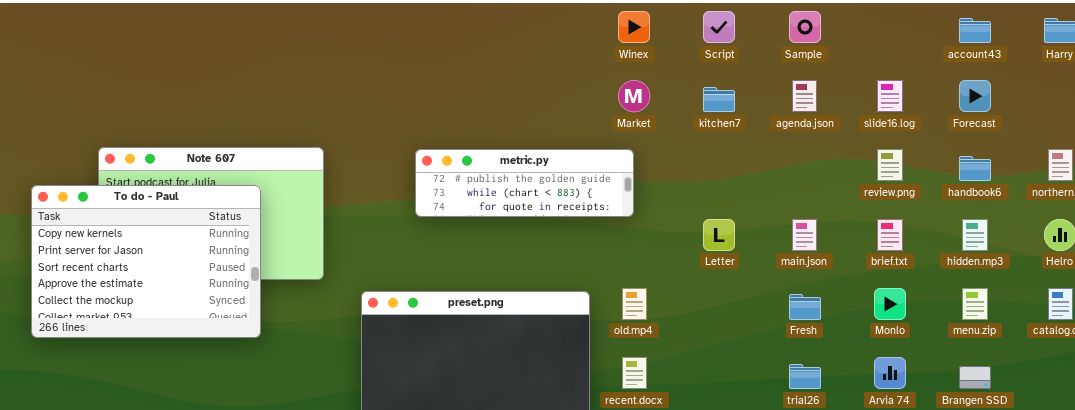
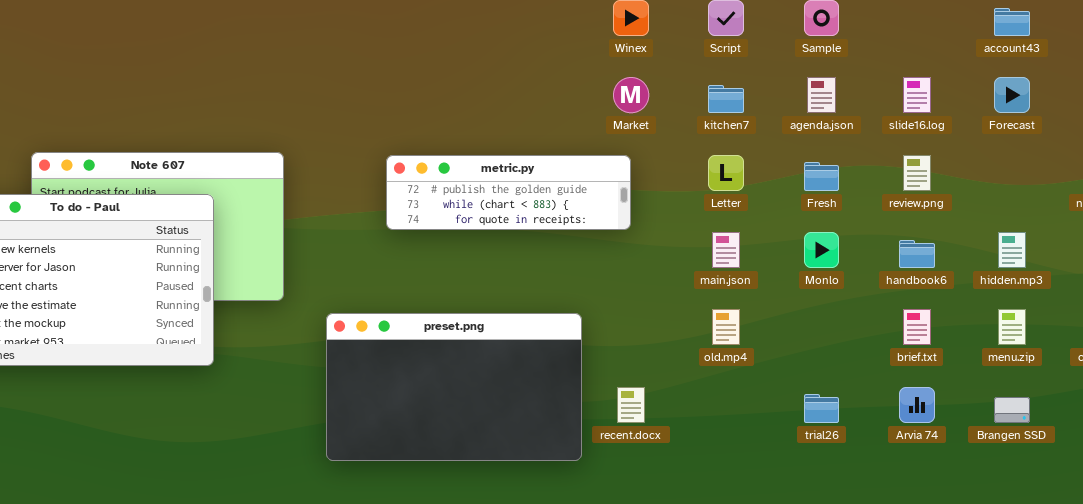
handbook6: [959,156,991,181] -> [899,240,935,268], moved
Letter: [703,219,735,251] -> [708,155,744,191], moved
main.json: [792,219,817,251] -> [712,232,740,268], moved
brief.txt: [877,219,903,251] -> [903,309,931,345], moved
old.mp4: [622,288,647,320] -> [712,309,740,345], moved
Monlo: [874,288,906,320] -> [804,232,839,268], moved
Fresh: [789,294,821,320] -> [804,162,839,191], moved

